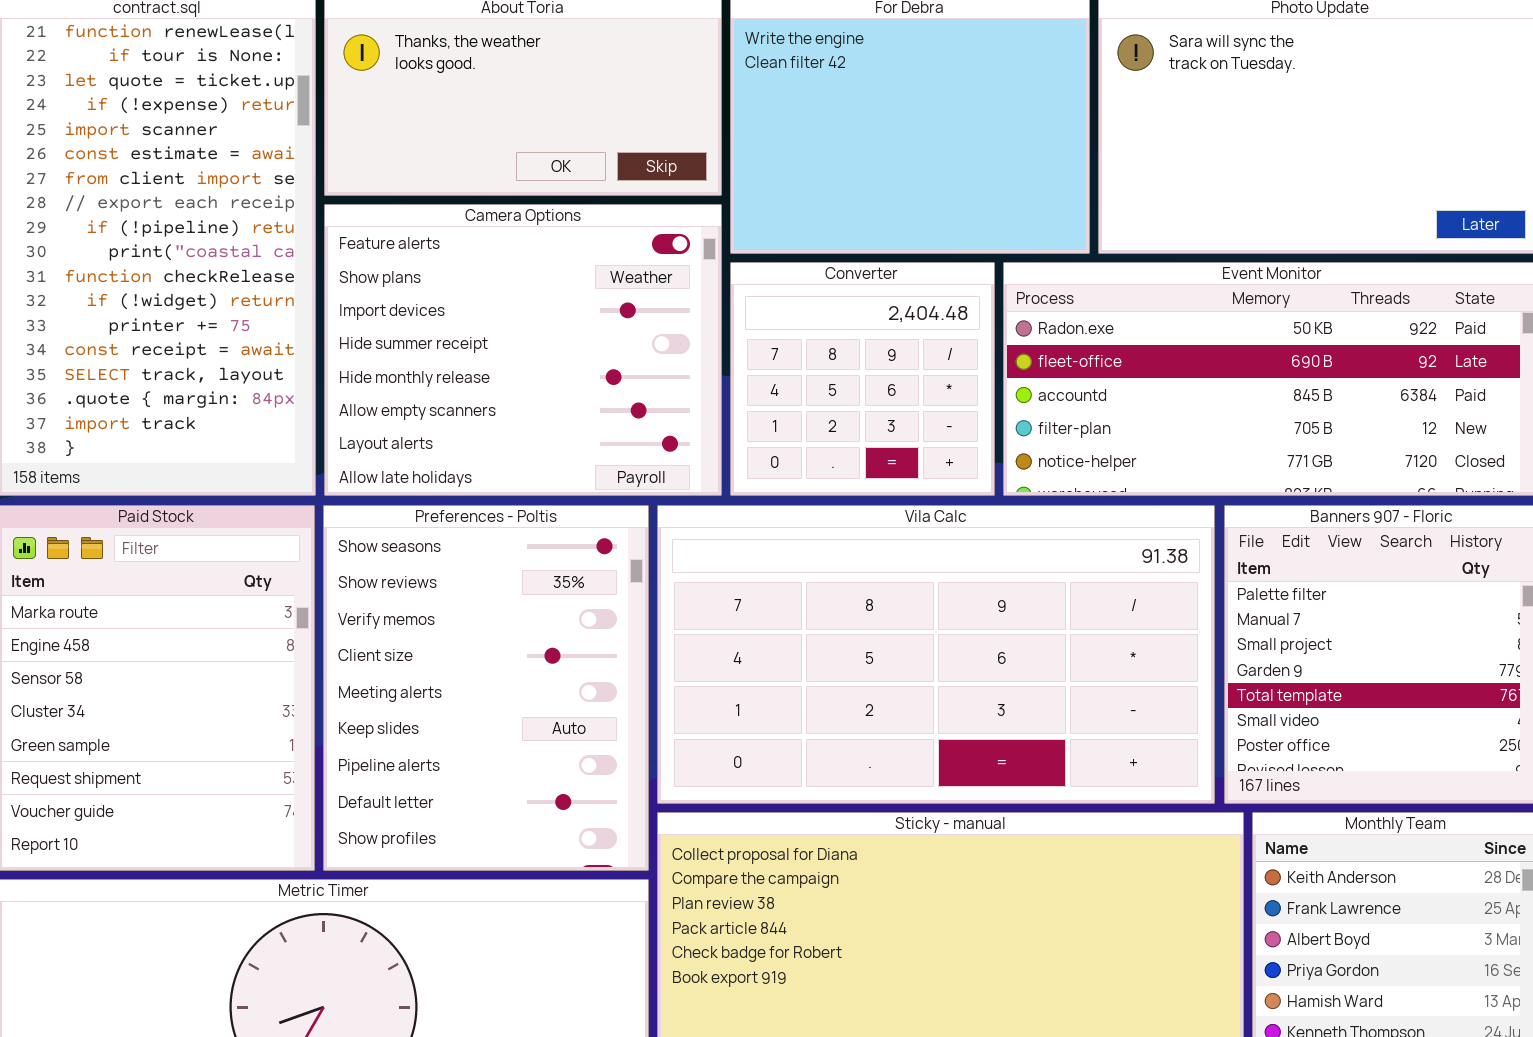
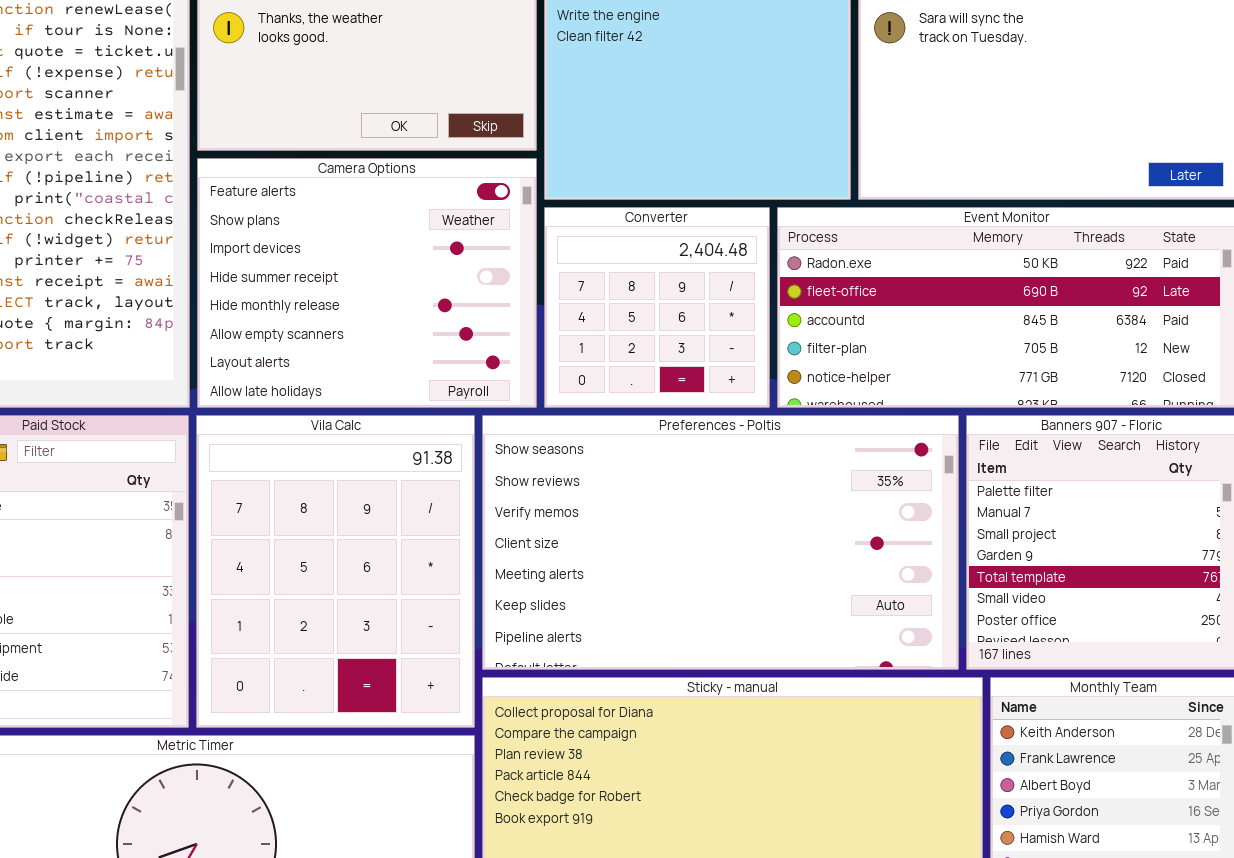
Preferences - Poltis: [323,505,649,871] -> [482,415,959,670], moved, resized
Vila Calc: [657,505,1215,804] -> [196,415,475,728], moved, resized

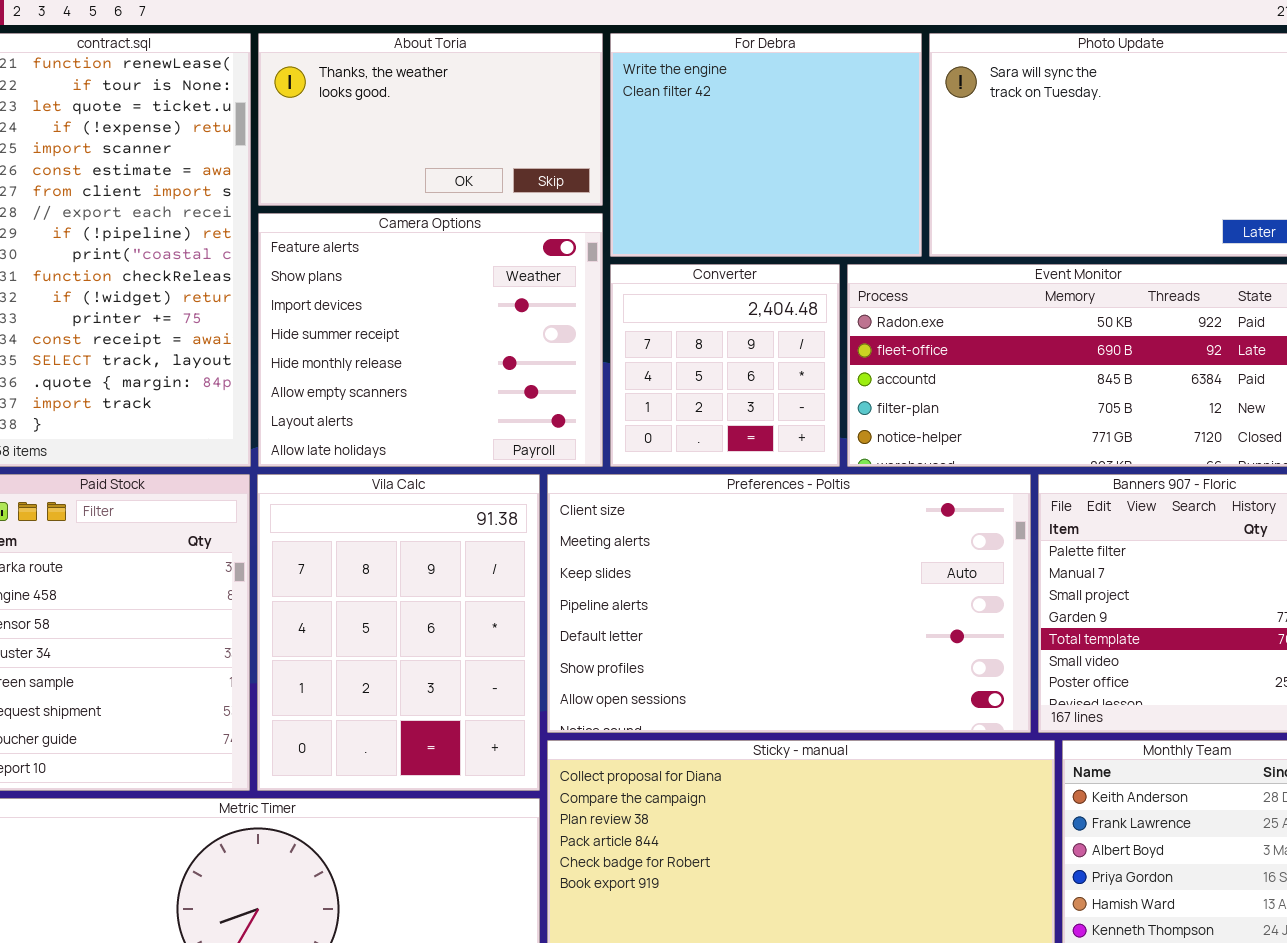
Preferences - Poltis: [482,415,959,670] -> [547,474,1031,733], scrolled down 3 rows

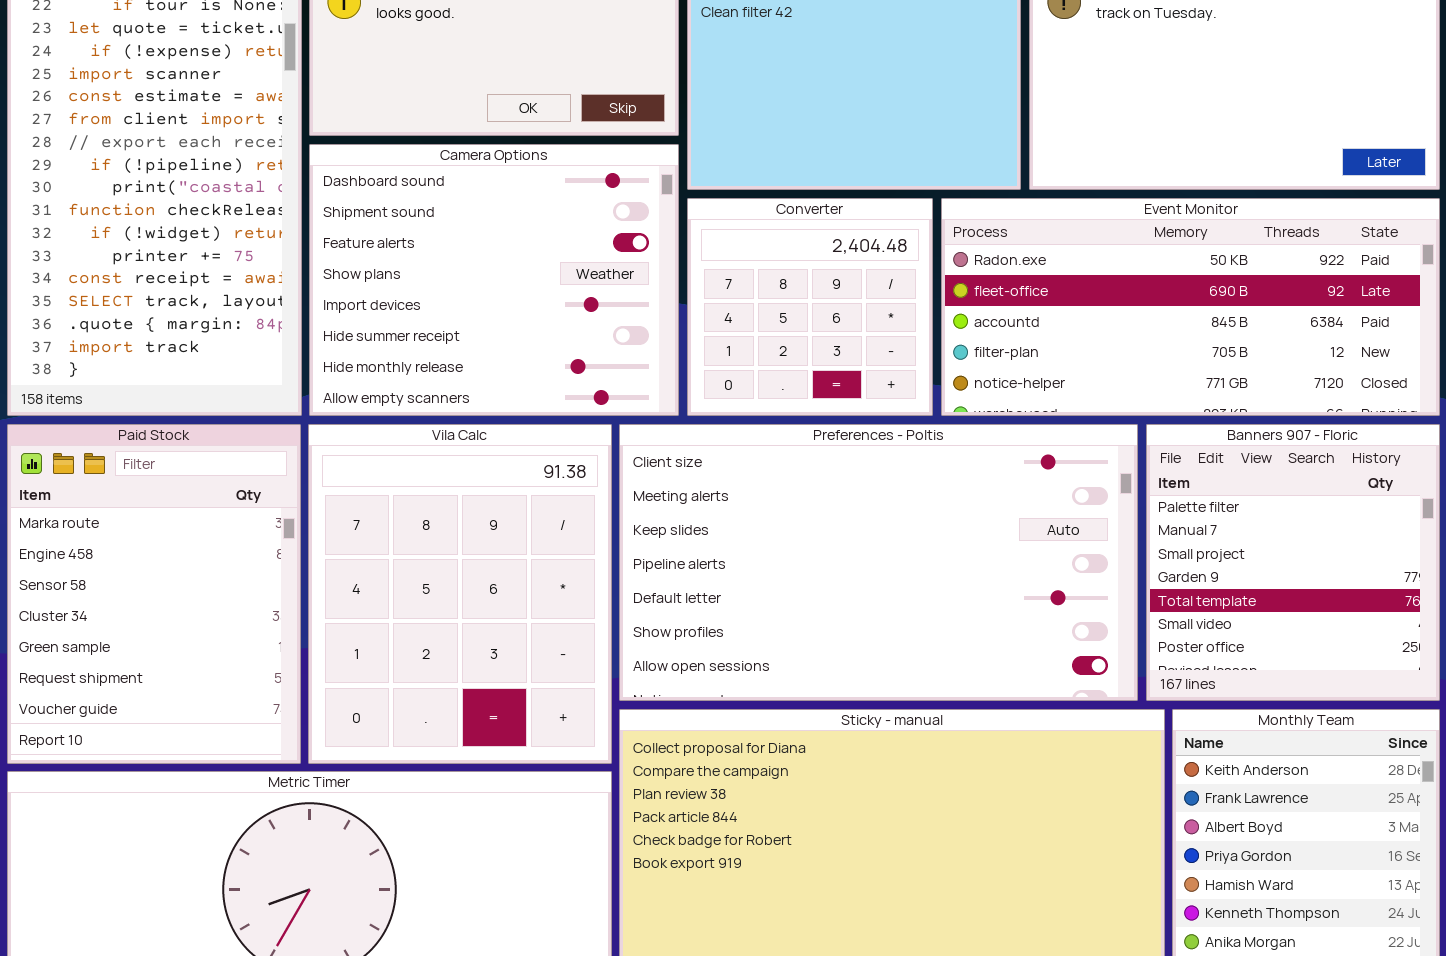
Camera Options: [258,213,603,467] -> [309,144,679,416], scrolled up 2 rows

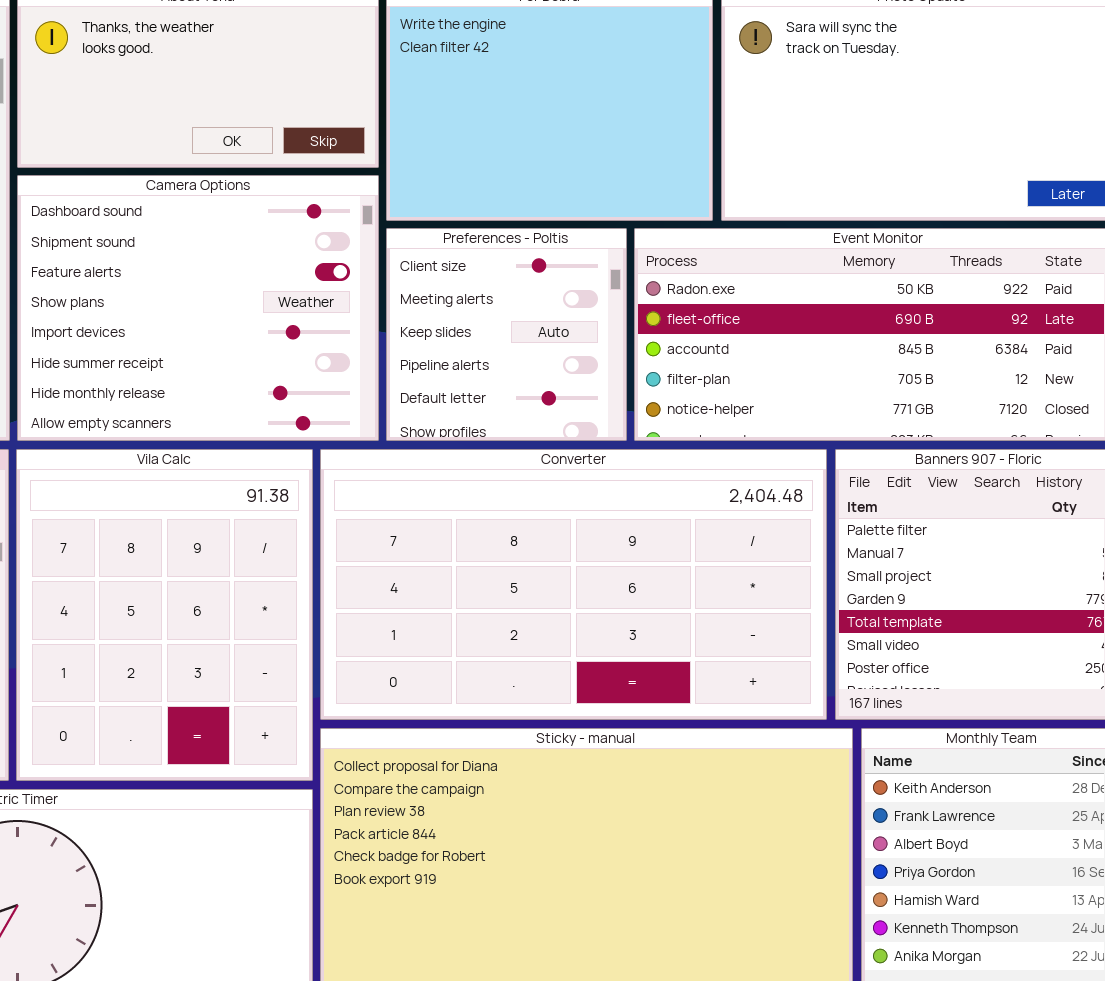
Converter: [687,198,933,416] -> [320,449,827,720], moved, resized
Preferences - Poltis: [619,424,1138,701] -> [386,228,627,441], moved, resized

